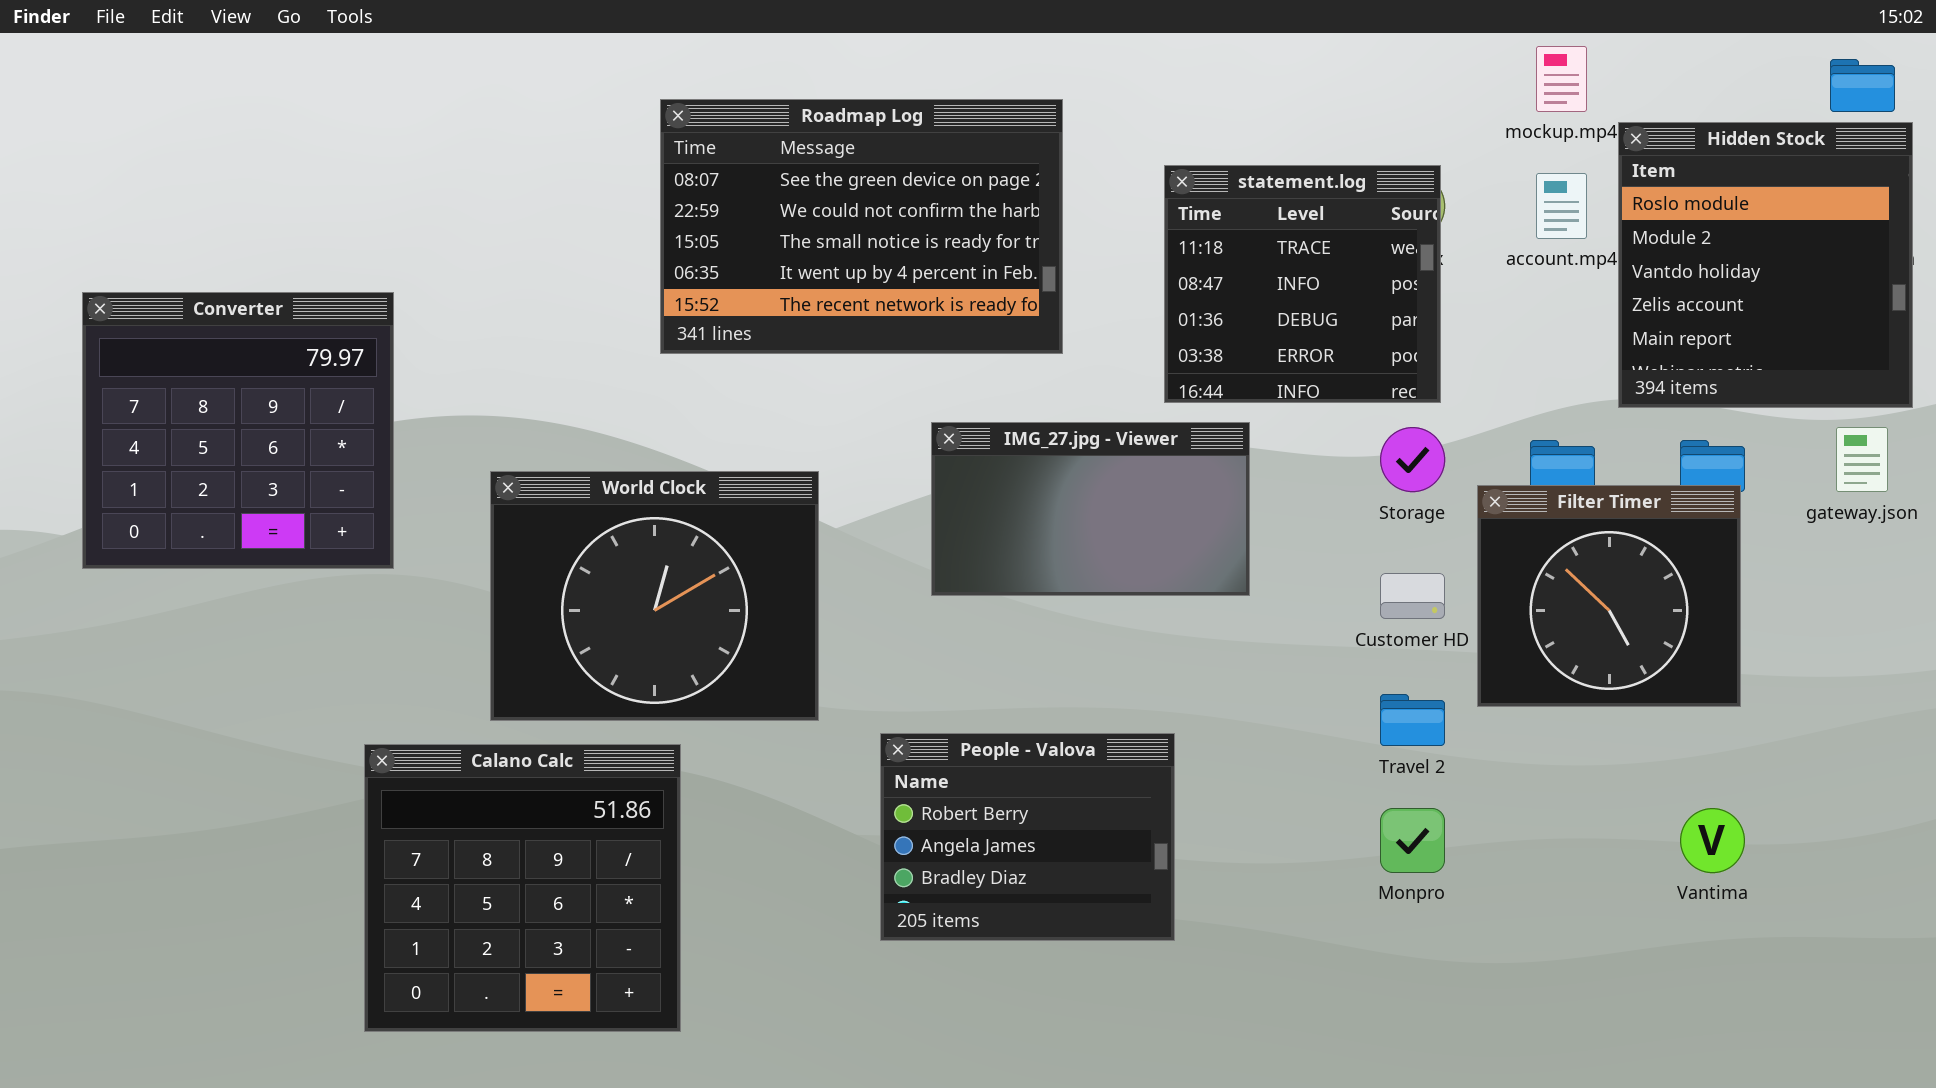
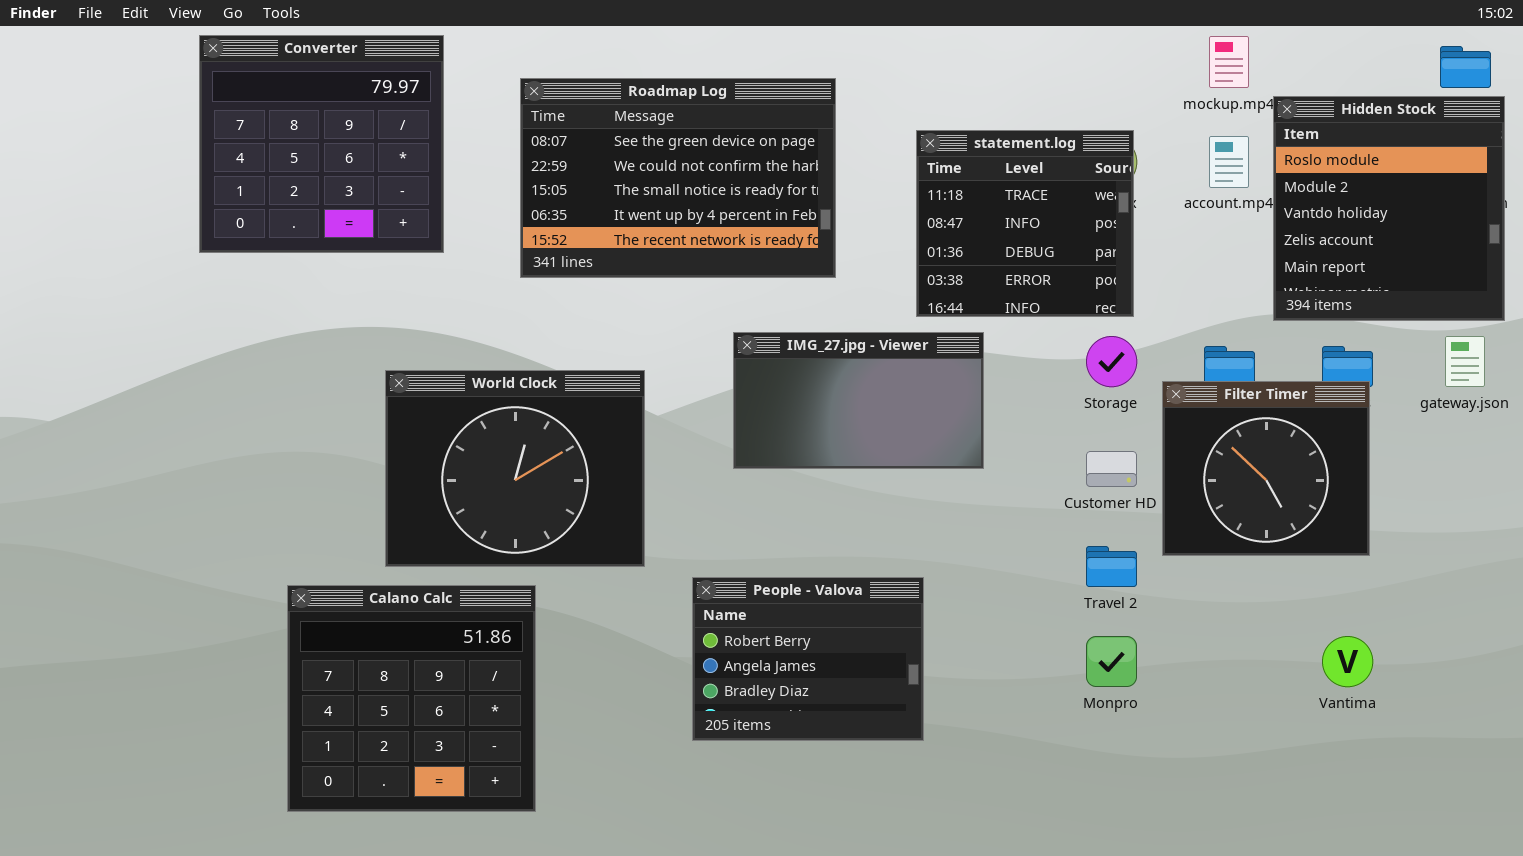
Converter: [82,292,394,569] -> [199,35,444,253], moved

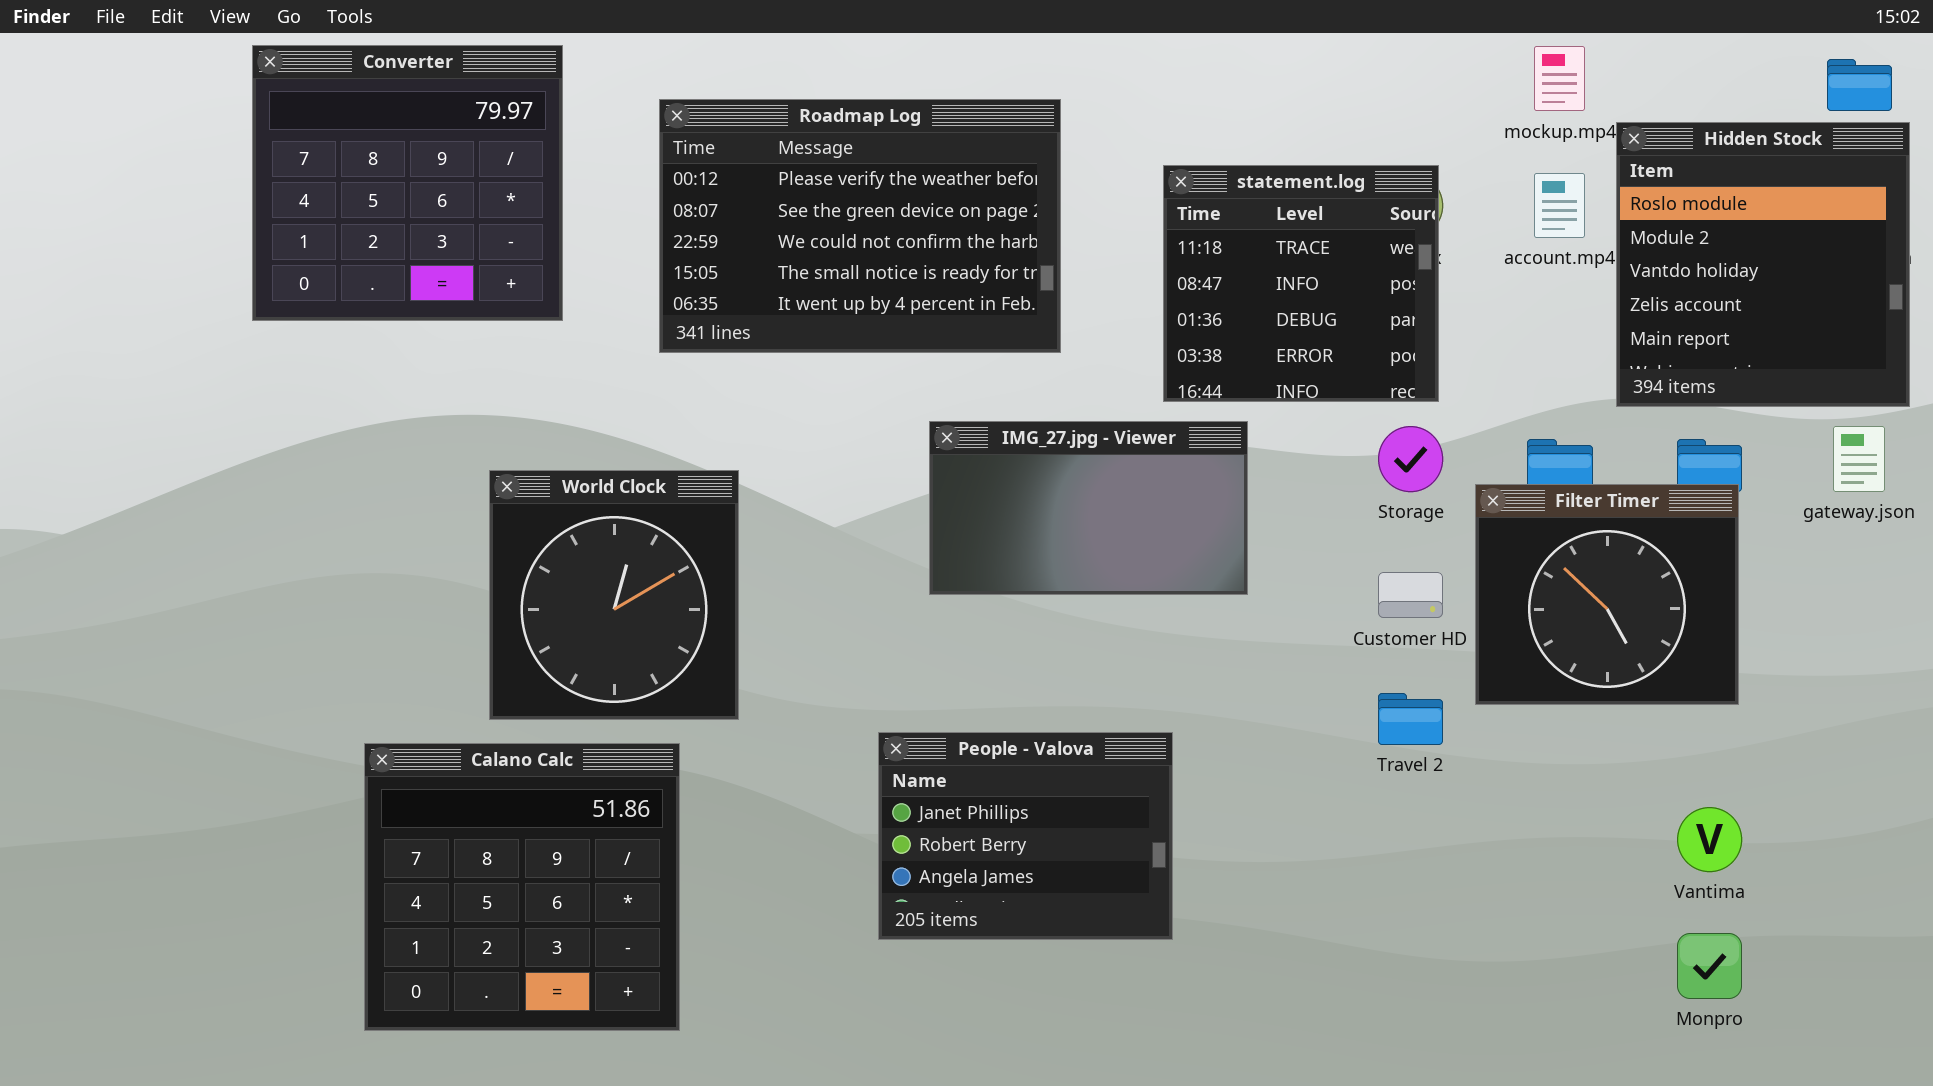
Roadmap Log: [520,78,836,278] -> [659,99,1061,353], scrolled up 1 row
World Clock: [385,370,645,567] -> [489,470,739,720], resized
People - Valova: [692,577,924,741] -> [878,732,1173,940], scrolled up 1 row
Monpro: [1086,636,1137,687] -> [1677,933,1742,999], moved

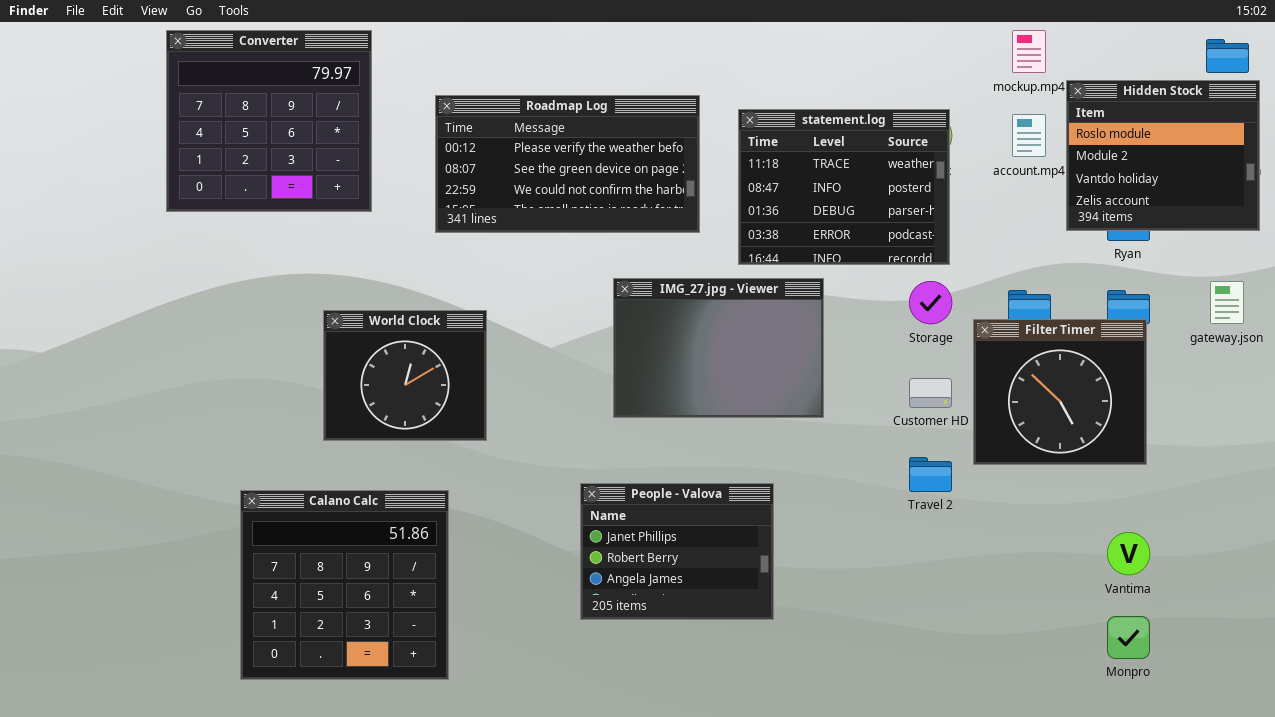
Roadmap Log: [659,99,1061,353] -> [435,95,700,233], resized
Hidden Stock: [1616,122,1910,407] -> [1066,80,1260,231], resized
statement.log: [1163,165,1439,402] -> [738,109,950,265], resized
IMG_27.jpg - Viewer: [929,421,1248,595] -> [613,278,824,418], resized
World Clock: [489,470,739,720] -> [323,310,487,441], resized

